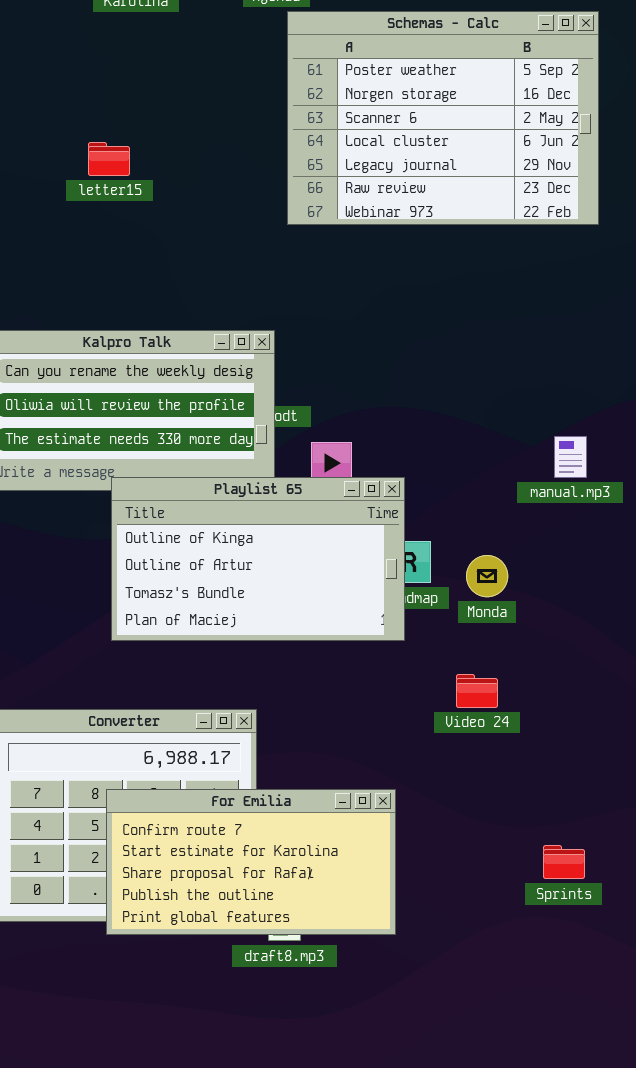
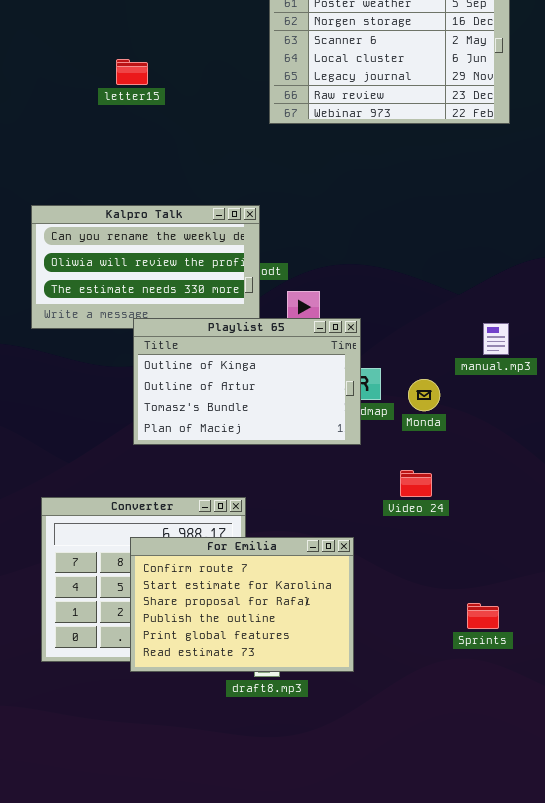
manual.mp3: [554,436,587,478] -> [483,323,509,355], moved
For Emilia: [106,789,396,935] -> [130,537,354,672], resized

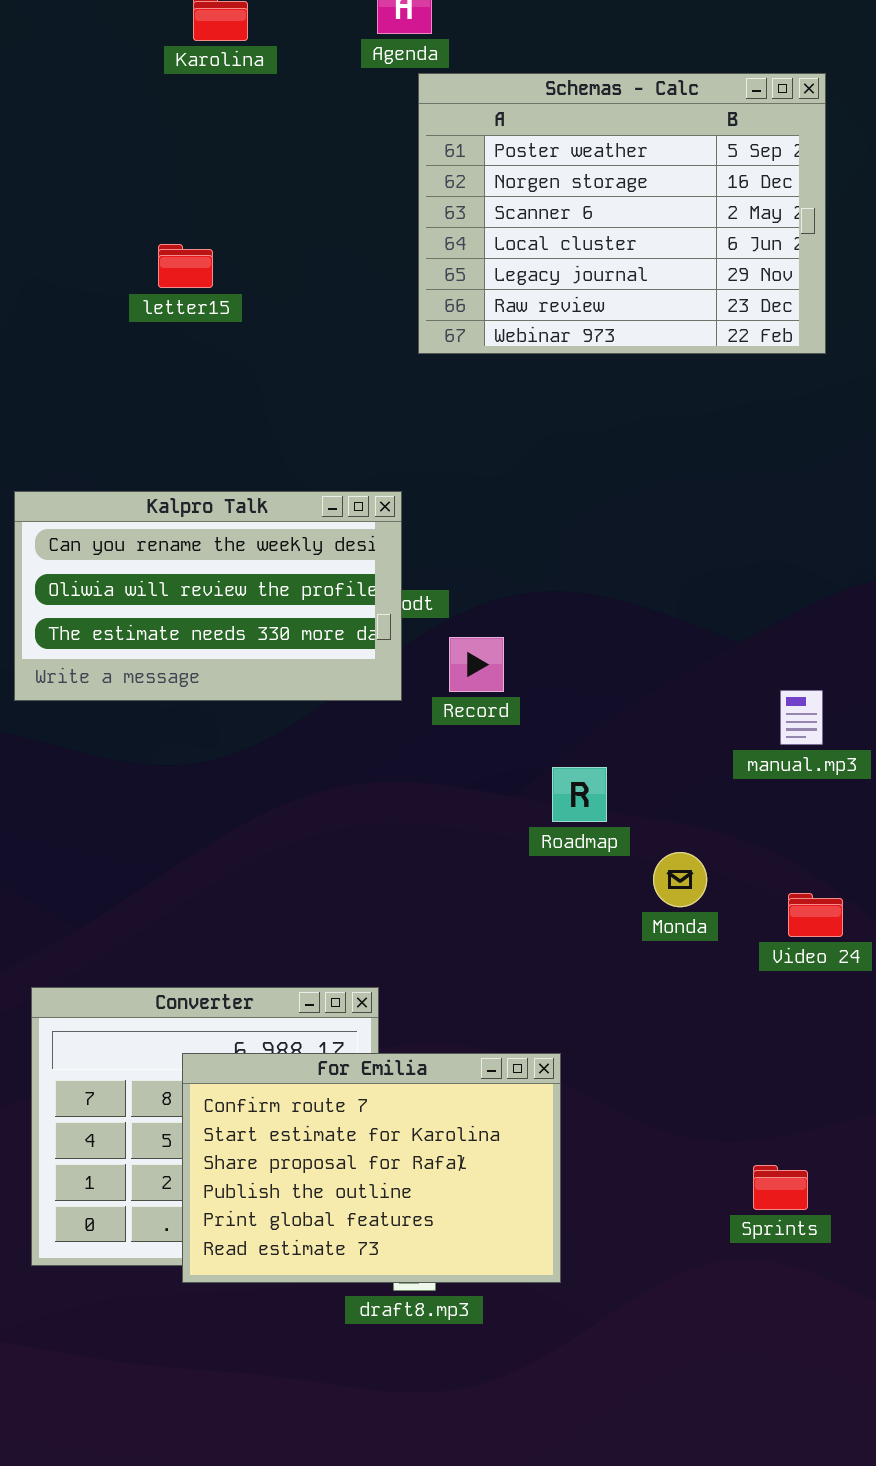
Playlist 65: [133,318,361,445] -> none, closed
Monda: [408,379,440,411] -> [653,852,707,907], moved
Video 24: [400,470,432,497] -> [788,893,843,937], moved

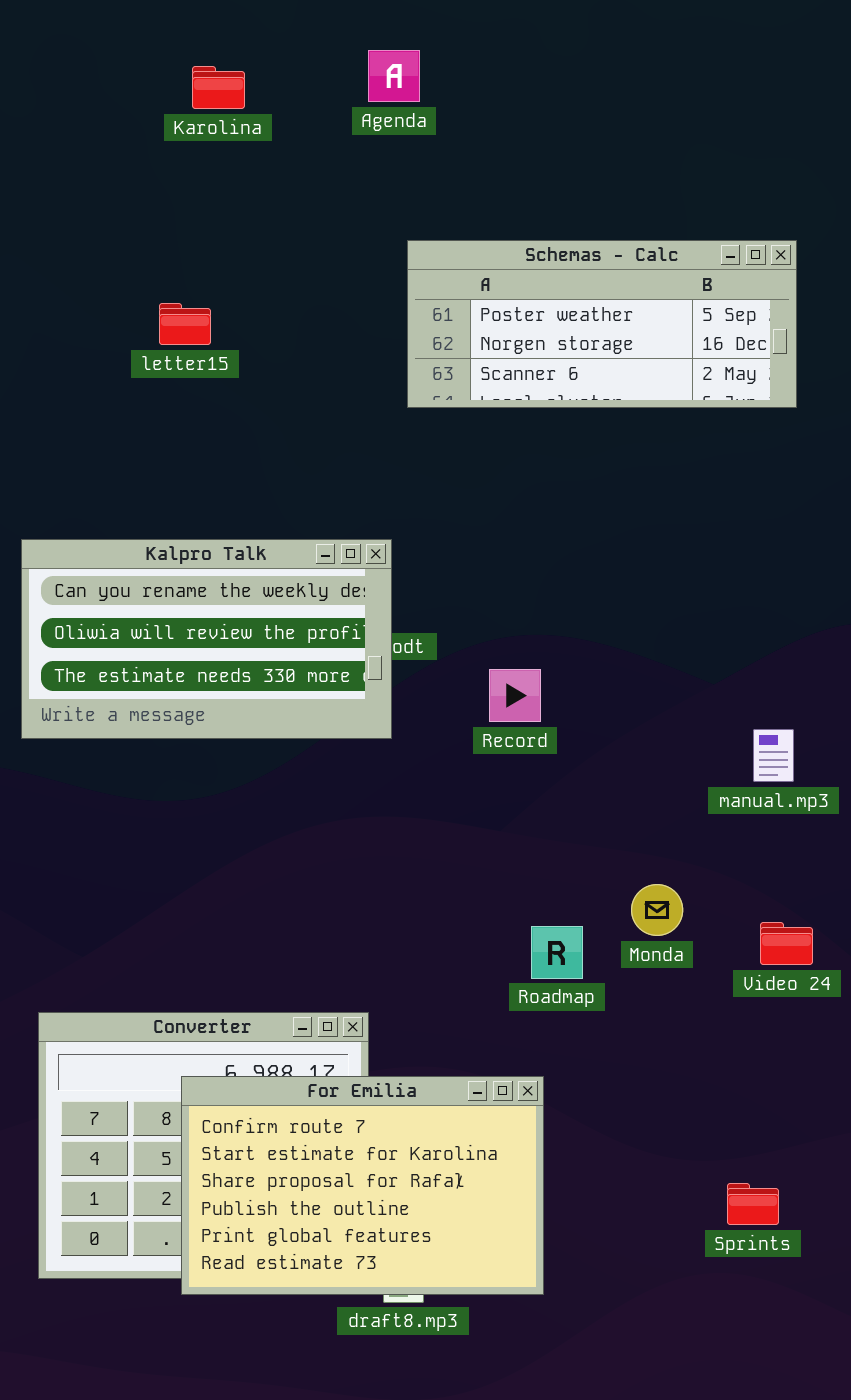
Schemas - Calc: [418,73,826,354] -> [407,240,797,408], resized
Record: [449,637,504,692] -> [489,669,541,722], moved
Roadmap: [552,767,607,822] -> [531,926,583,979], moved

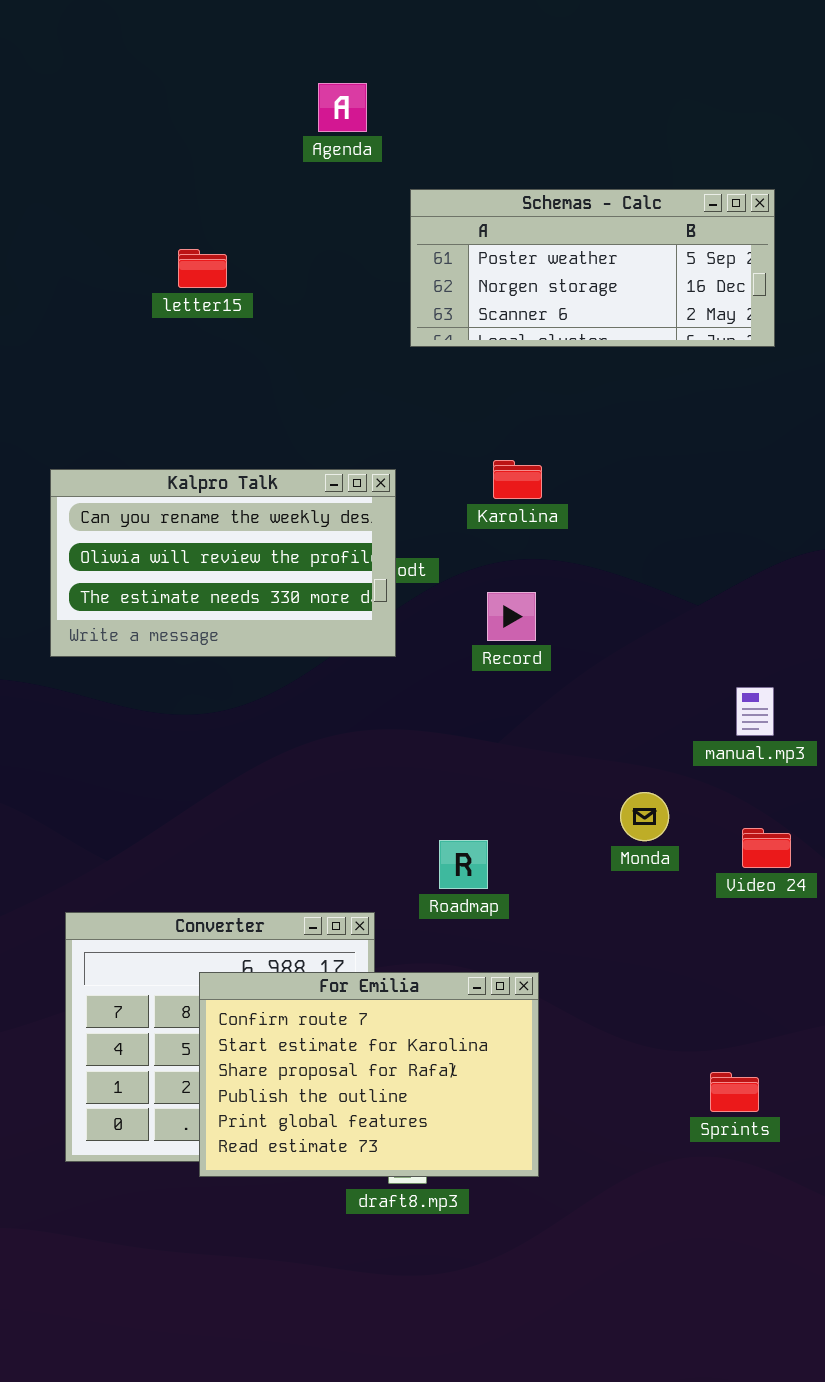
Agenda: [368,50,420,102] -> [318,83,367,132], moved
Karolina: [192,66,245,109] -> [493,460,542,499], moved
manual.mp3: [753,729,794,782] -> [736,687,774,736], moved
Roadmap: [531,926,583,979] -> [439,840,488,889], moved

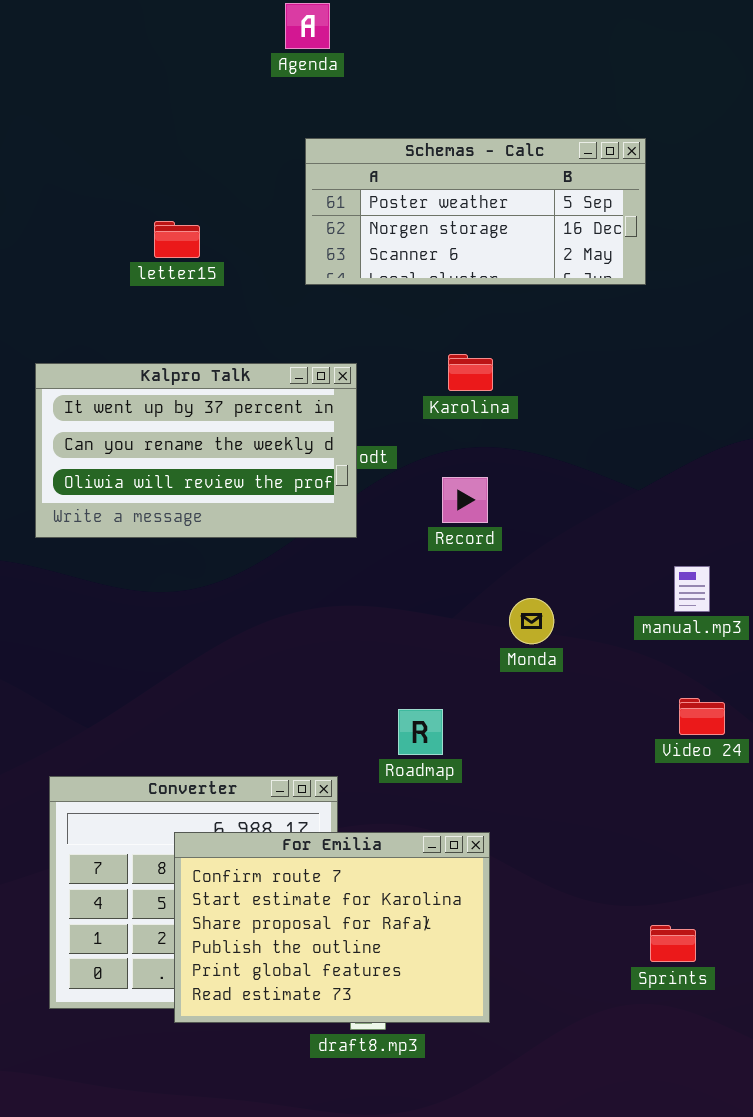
Schemas - Calc: [410,189,775,347] -> [305,138,646,285], moved
letter15: [178,249,227,288] -> [154,221,200,258], moved
Kalpro Talk: [50,469,396,657] -> [35,363,357,538], scrolled up 1 row
Monda: [620,792,669,841] -> [509,598,554,644], moved

